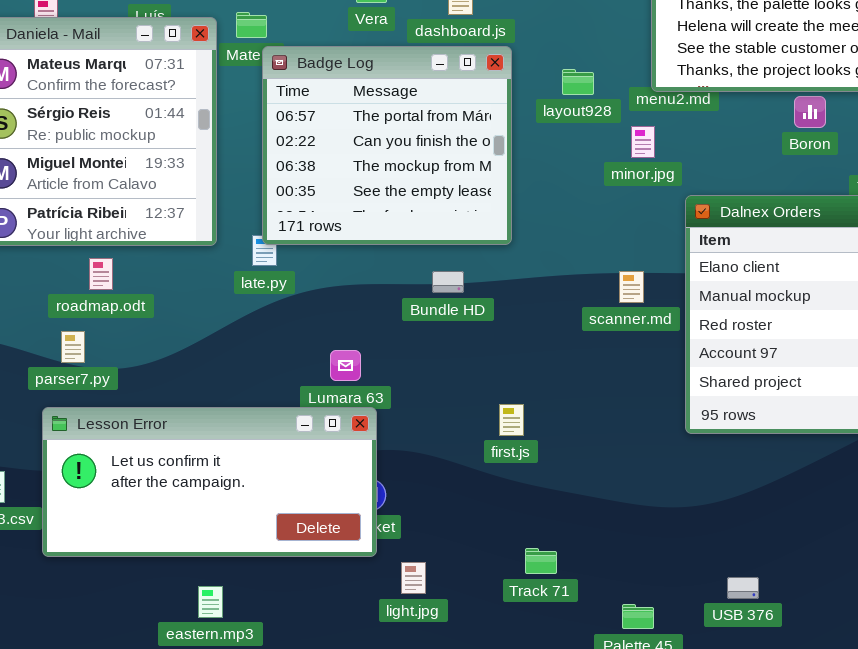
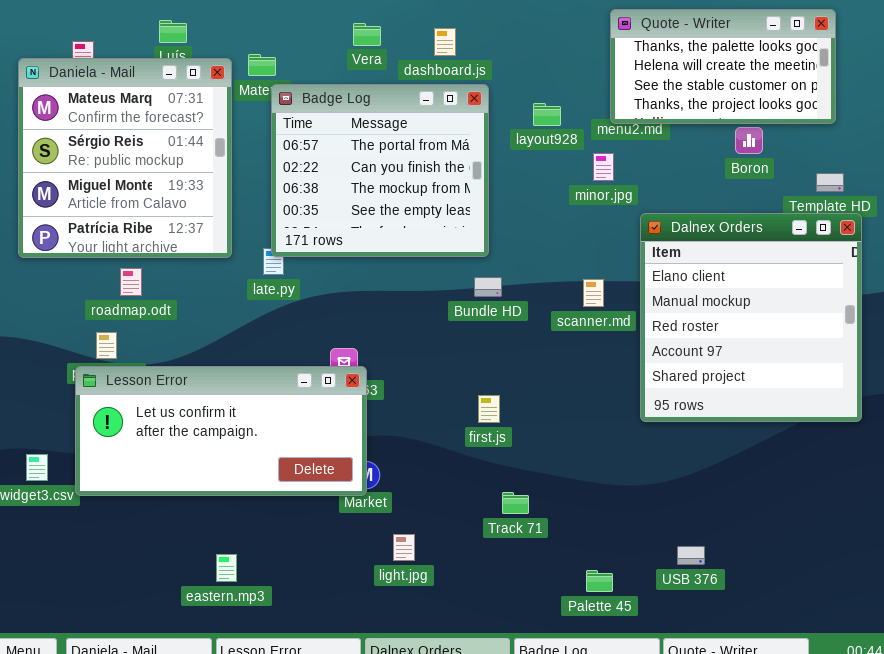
Bundle HD: [432,271,464,293] -> [474,277,502,297], moved
Lesson Error: [42,407,377,557] -> [75,366,367,496], moved
Track 71: [525,548,557,574] -> [502,492,529,514], moved

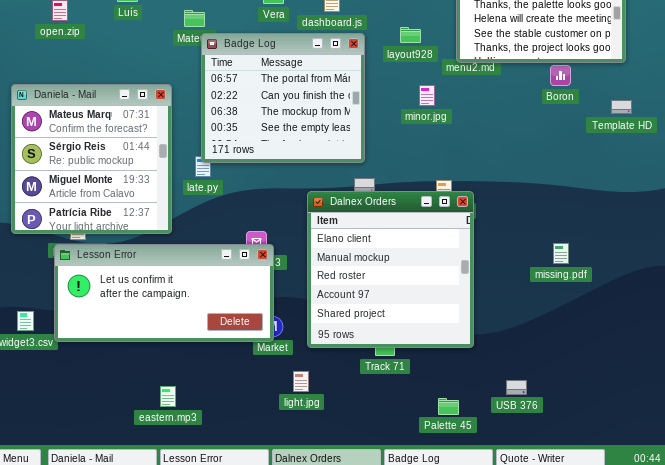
Daniela - Mail: [18,58,232,258] -> [11,84,172,234], moved
layout928: [533,103,561,126] -> [400,27,421,43], moved
minor.jpg: [593,153,614,181] -> [419,85,435,106], moved
Dalnex Orders: [640,213,862,422] -> [307,191,474,348], moved

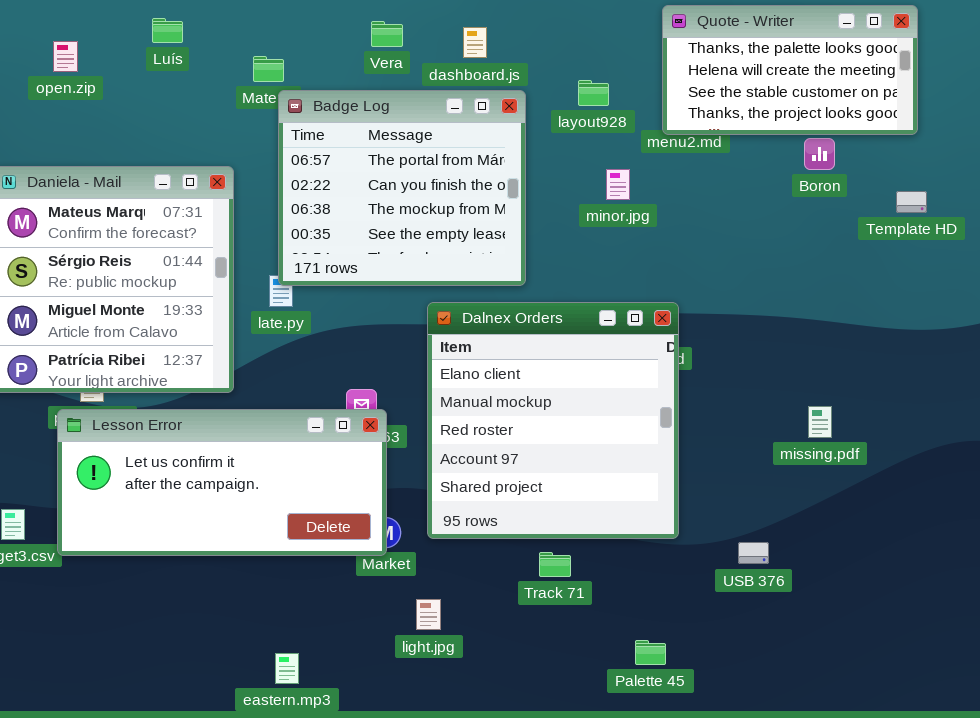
Dalnex Orders: [307,191,474,348] -> [427,302,679,539], moved
USB 376: [506,380,527,395] -> [738,542,769,564], moved
eastern.mp3: [160,386,176,407] -> [275,653,299,684], moved

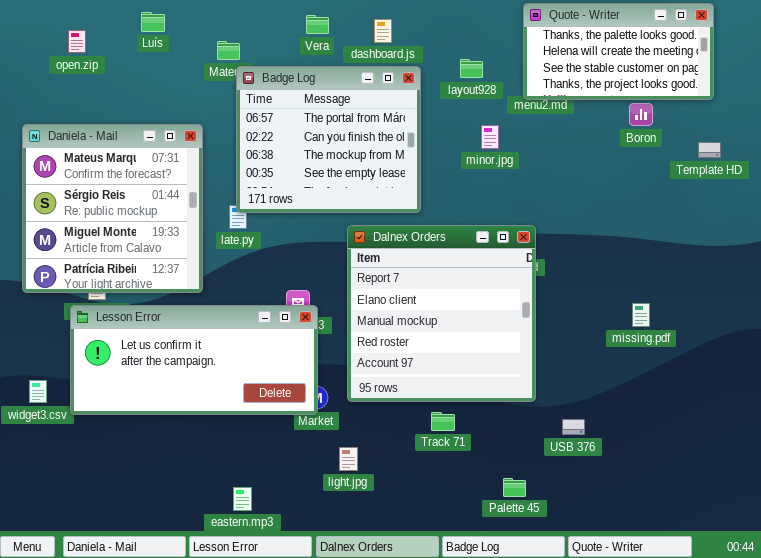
Dalnex Orders: [427,302,679,539] -> [347,225,536,402], scrolled up 1 row
USB 376: [738,542,769,564] -> [562,419,585,435], moved

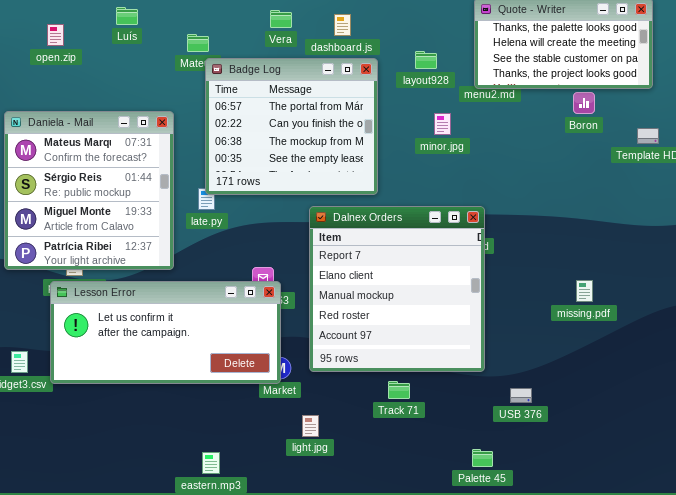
Palette 45: [503,478,526,497] -> [472,449,493,467], moved

